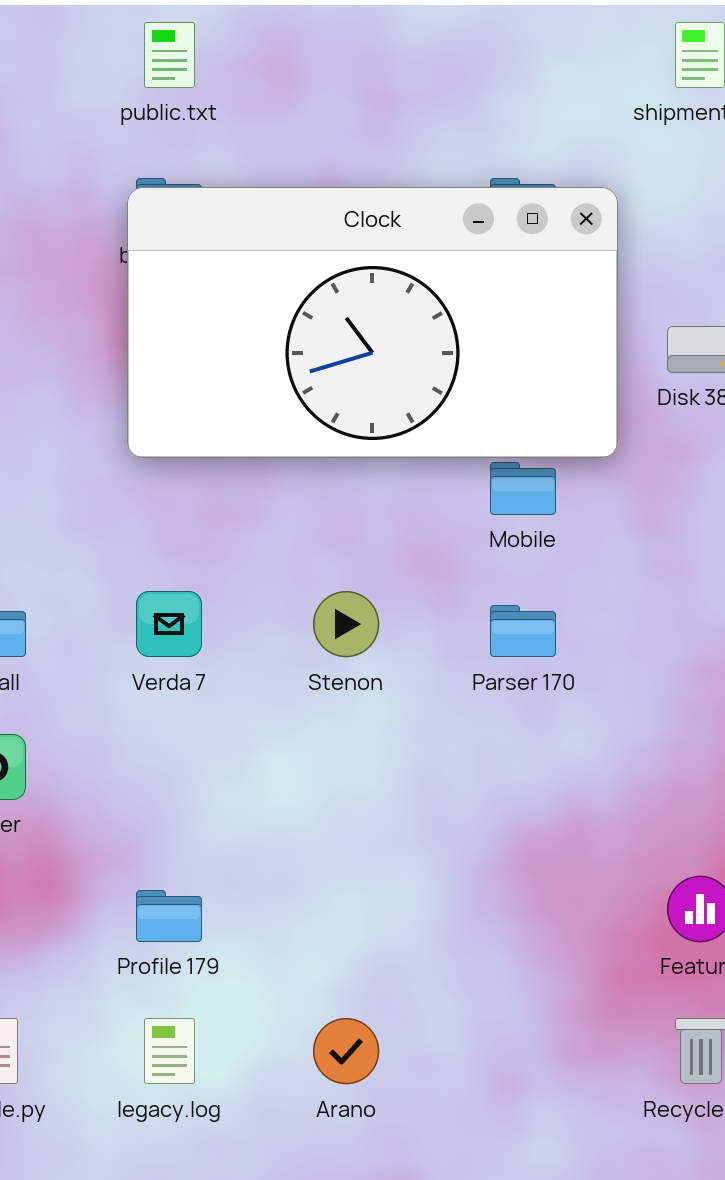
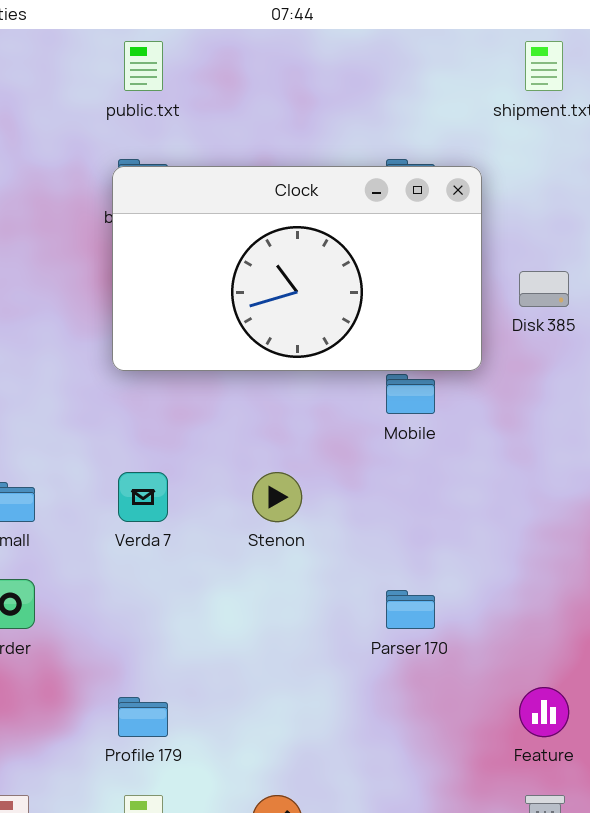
Parser 170: [490,605,556,657] -> [386,590,435,629], moved

